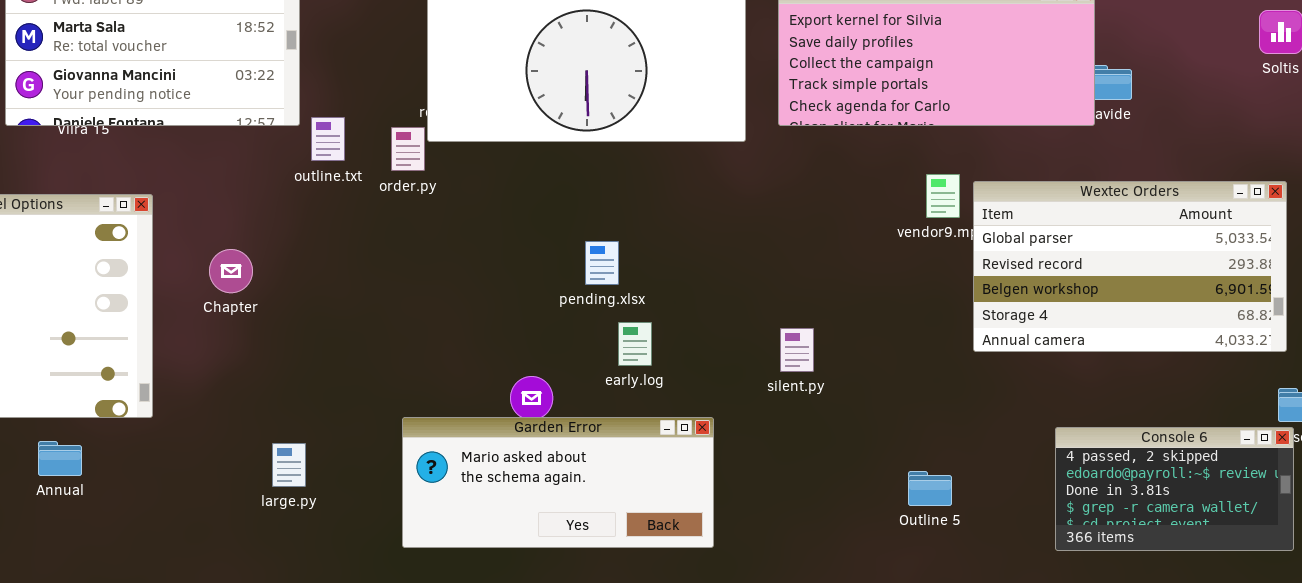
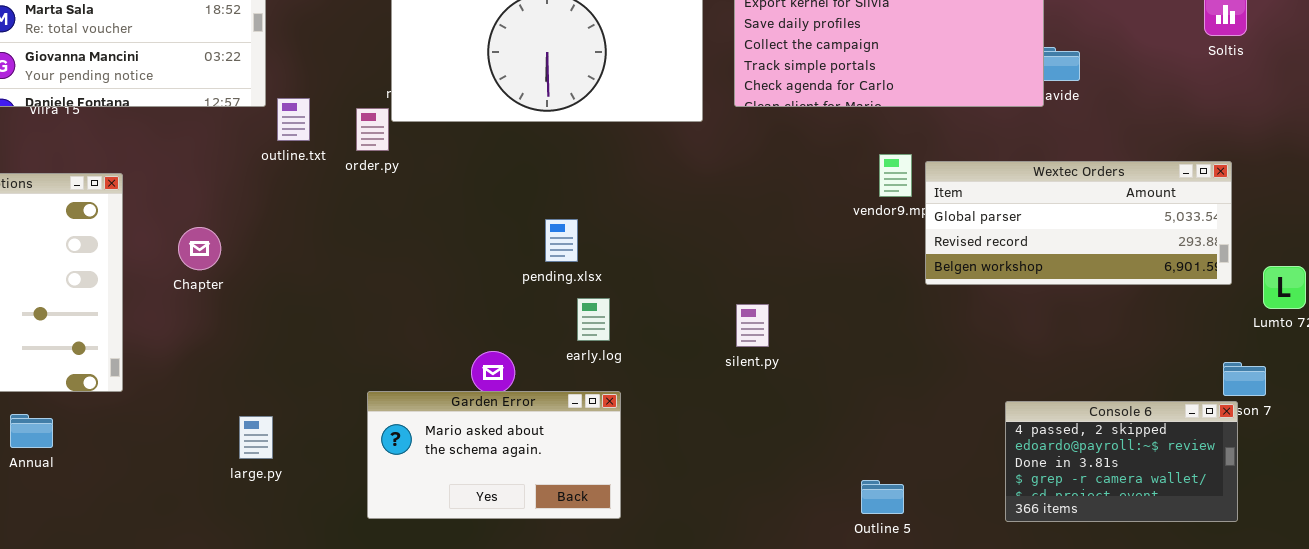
Wextec Orders: [973,181,1287,352] -> [925,161,1232,285], resized
Garden Error: [402,417,714,548] -> [367,391,621,519], resized
Outline 5: [908,471,952,506] -> [861,480,904,514], moved

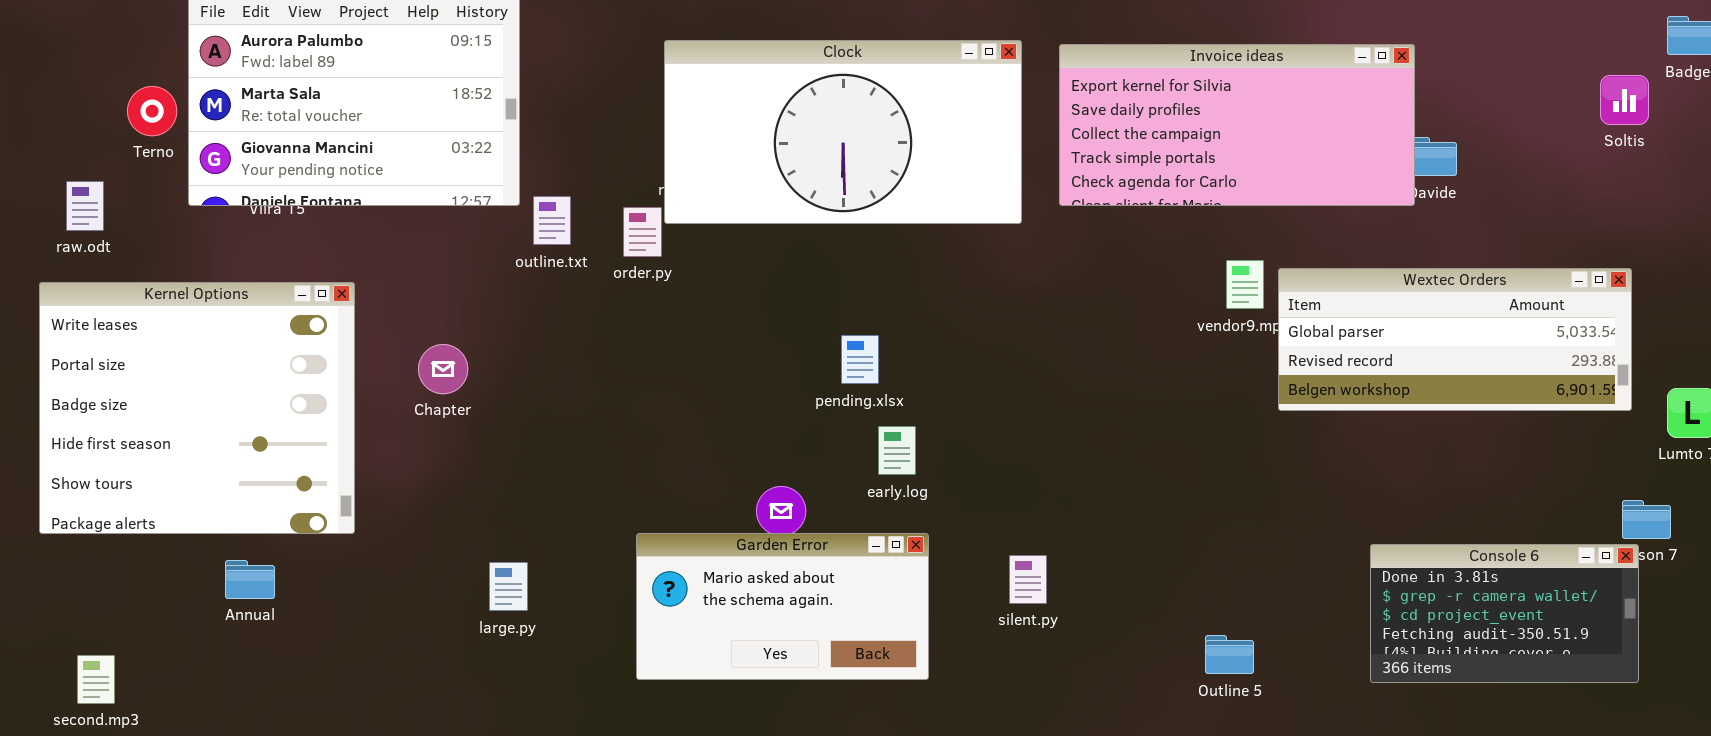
silent.py: [736,304,769,347] -> [1009,555,1047,604], moved
Console 6: [1005,401,1238,522] -> [1370,544,1639,683], scrolled down 2 rows

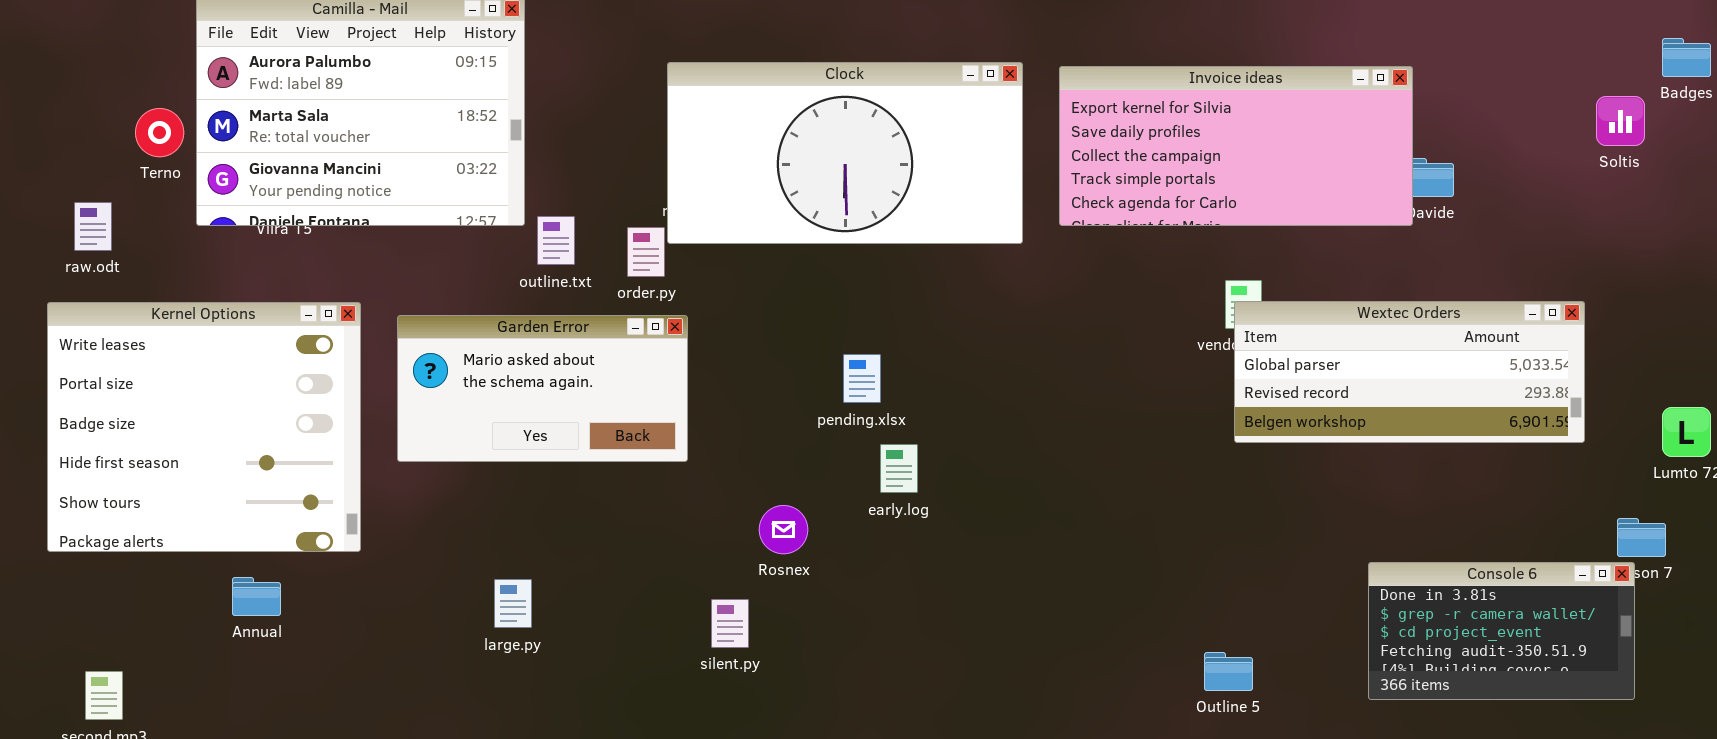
Wextec Orders: [1278,268,1632,411] -> [1234,301,1585,443], moved
Garden Error: [636,533,929,680] -> [397,315,688,462], moved
silent.py: [1009,555,1047,604] -> [711,599,749,648], moved

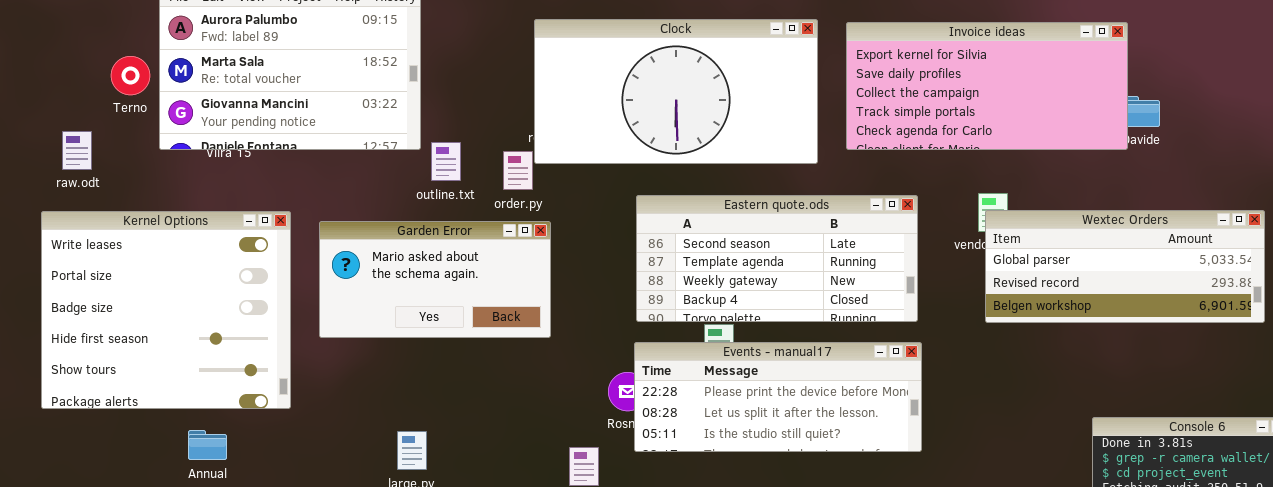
Eastern quote.ods: none -> [636,195,918,322], opened
Events - manual17: none -> [634,342,922,452], opened

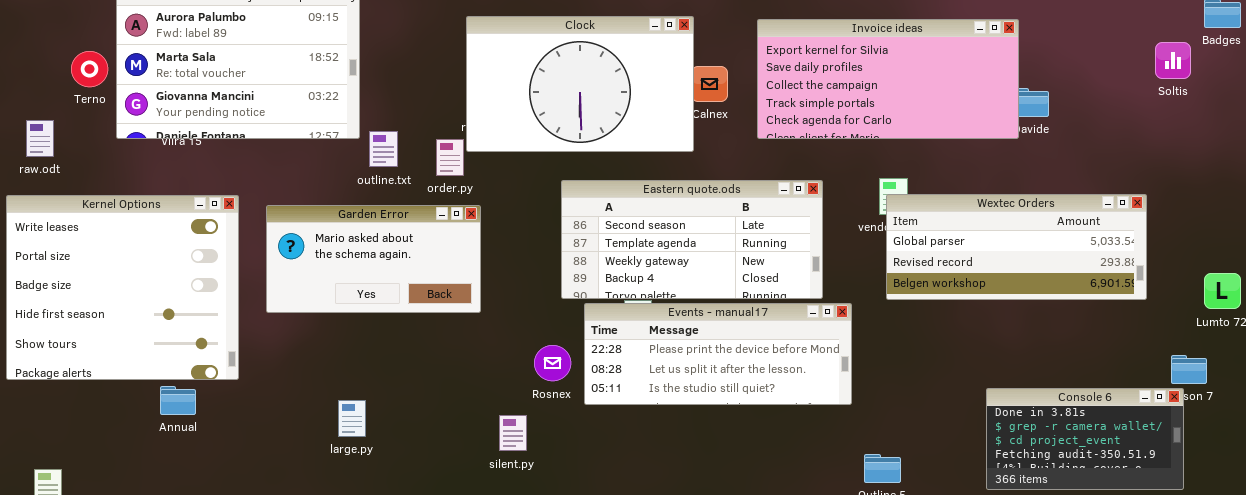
Clock: [534,19,818,164] -> [466,16,694,152], resized
Events - manual17: [634,342,922,452] -> [584,303,852,405], moved
Annual: [188,430,227,460] -> [160,386,196,415], moved

